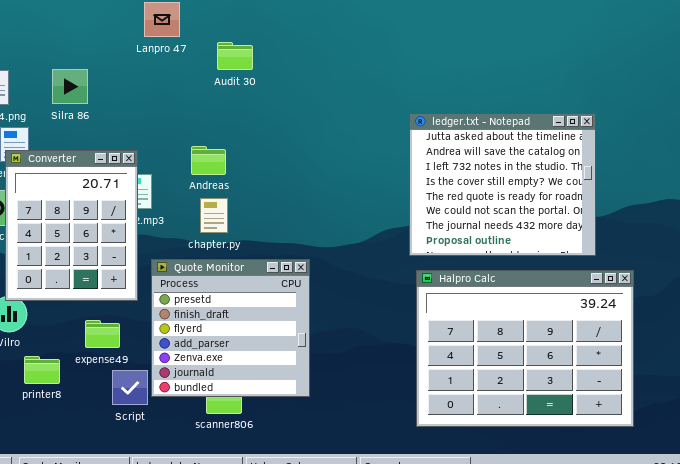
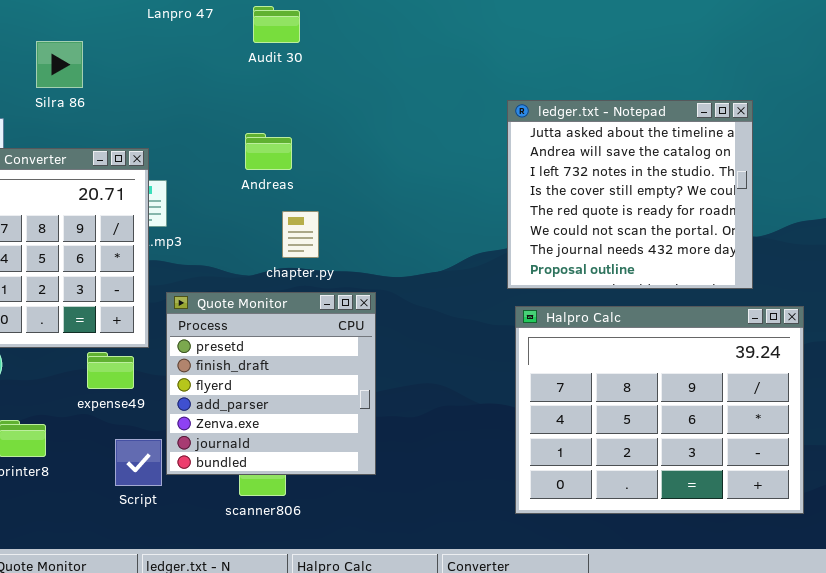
Andreas: [191,146,226,175] -> [245,133,292,170], moved
chapter.py: [200,198,228,233] -> [282,211,319,258], moved
expense49: [85,320,120,348] -> [87,352,134,389], moved

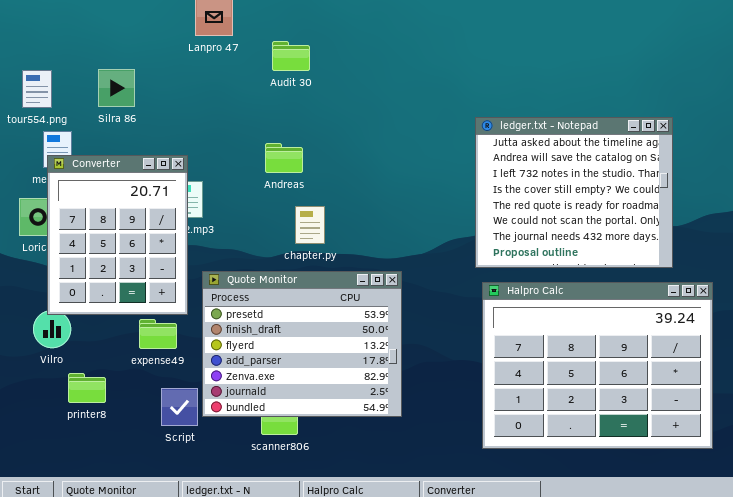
Quote Monitor: [166,292,376,475] -> [202,271,402,417], resized

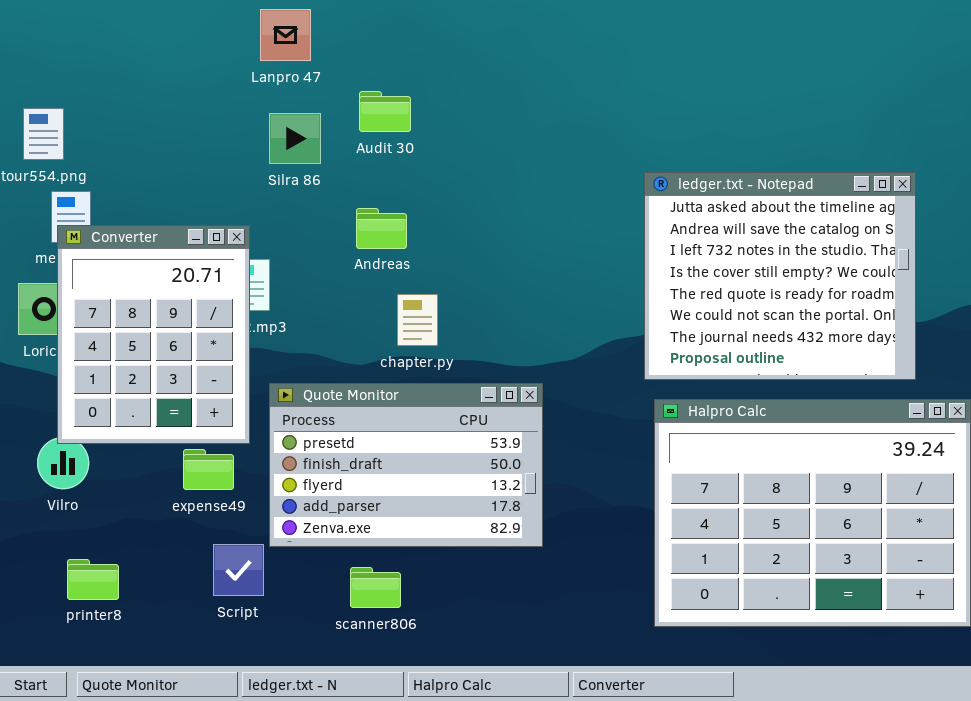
Audit 30: [272,41,310,71] -> [359,91,411,132], moved
Silra 86: [98,69,135,107] -> [269,113,321,164], moved
Quote Monitor: [202,271,402,417] -> [269,383,543,547], resized
printer8: [68,373,106,403] -> [67,559,119,600], moved

